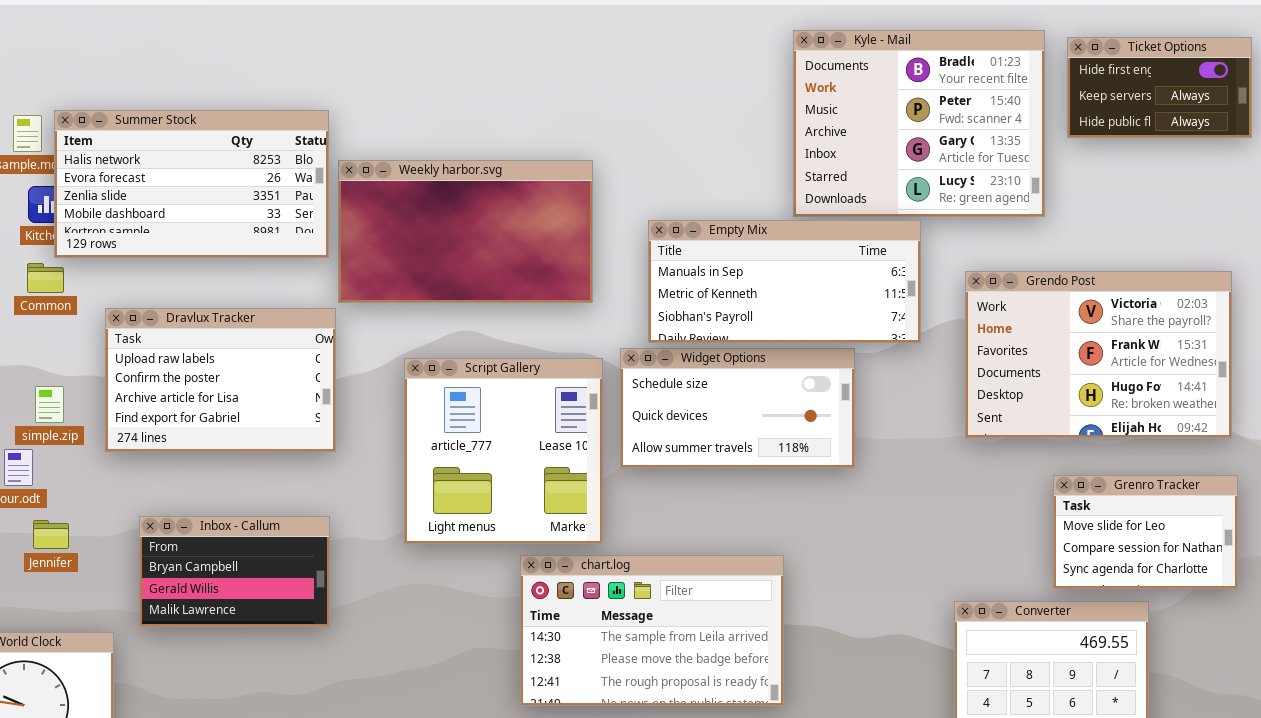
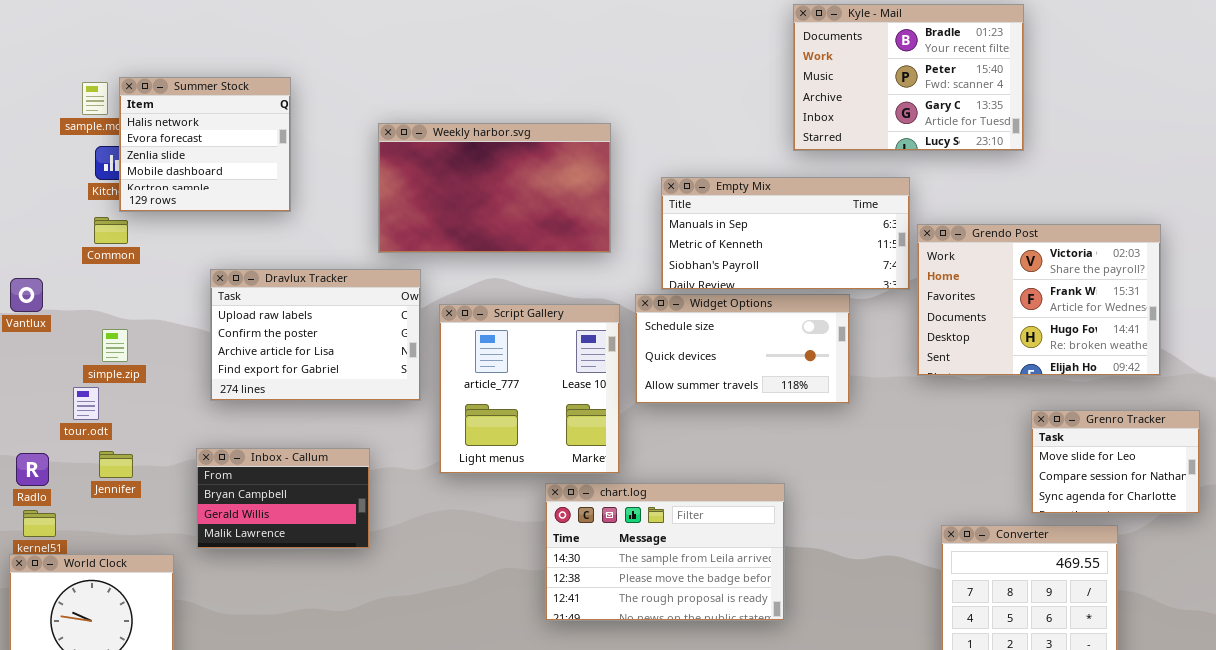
Kyle - Mail: [793,30,1045,217] -> [793,4,1024,151], resized
Ticket Options: [1067,37,1252,138] -> none, closed
Summer Stock: [54,110,329,258] -> [119,77,291,212], resized
Grendo Post: [965,271,1232,438] -> [917,224,1161,376], moved
Dravlux Tracker: [105,308,336,452] -> [210,269,421,401], moved

